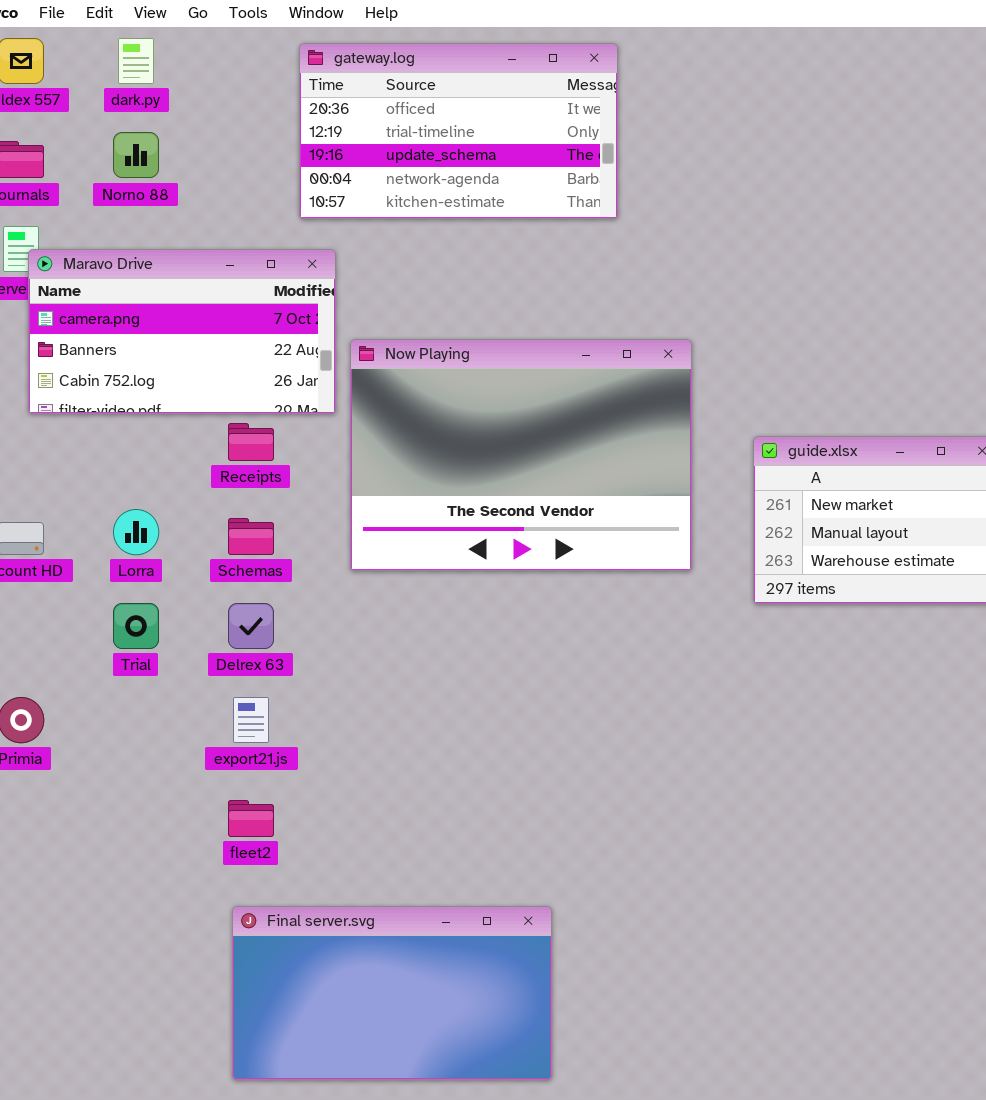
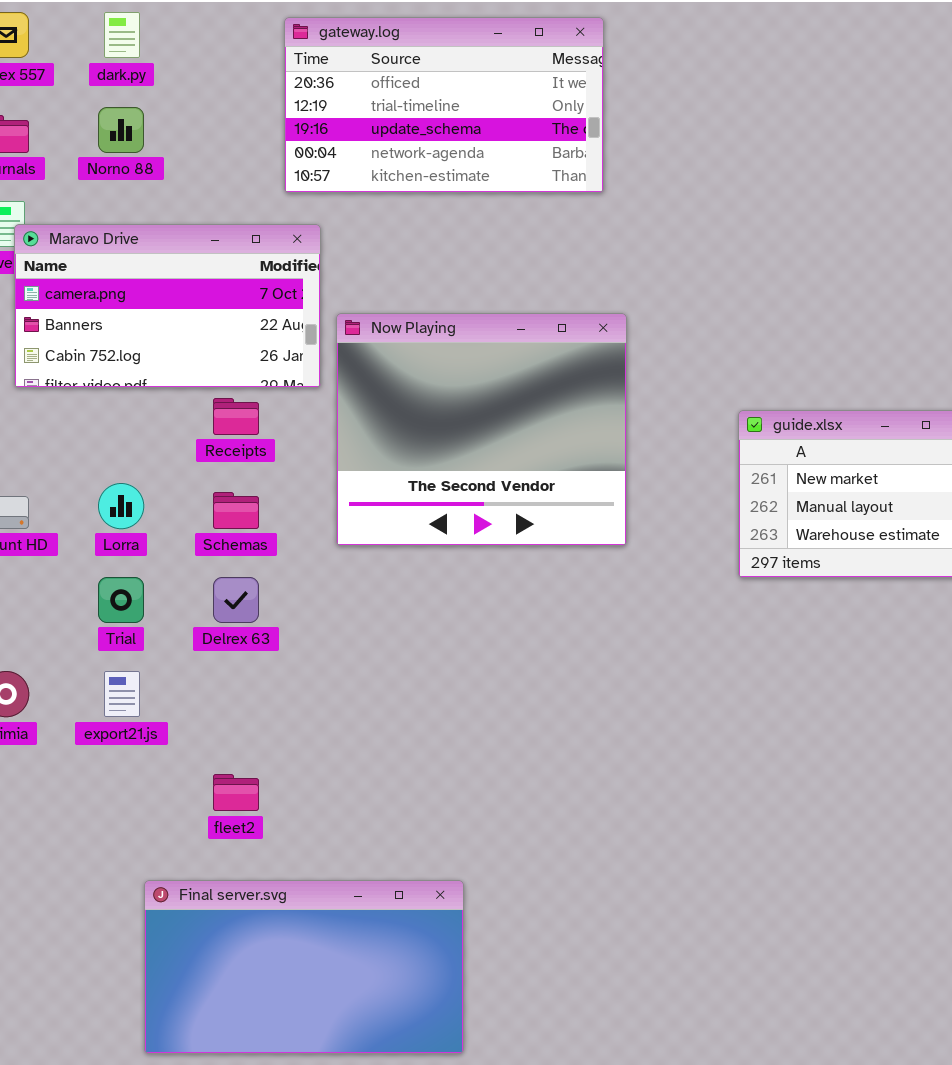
Now Playing: [350,339,692,571] -> [336,313,627,546], resized
export21.js: [233,697,269,743] -> [104,671,140,717], moved
Final server.svg: [232,906,552,1080] -> [144,880,464,1054], moved

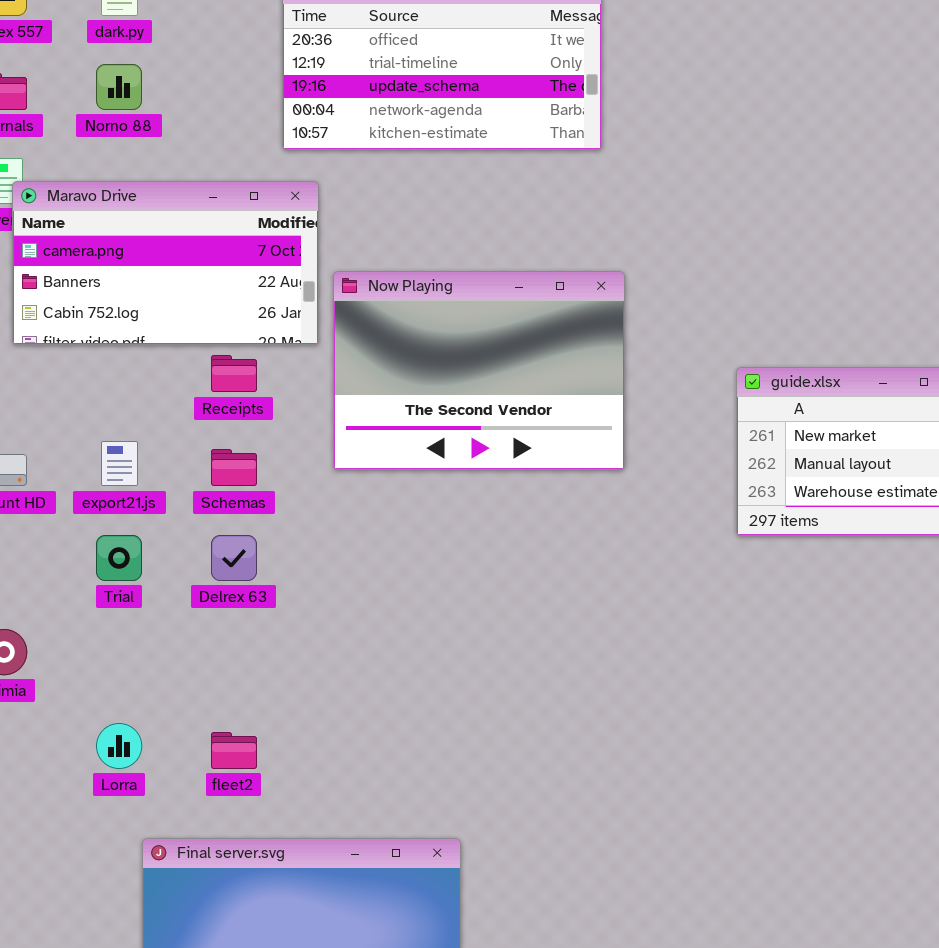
Now Playing: [336,313,627,546] -> [333,271,625,470], resized
Lorra: [98,483,144,529] -> [96,723,142,769], moved
export21.js: [104,671,140,717] -> [101,441,138,486], moved

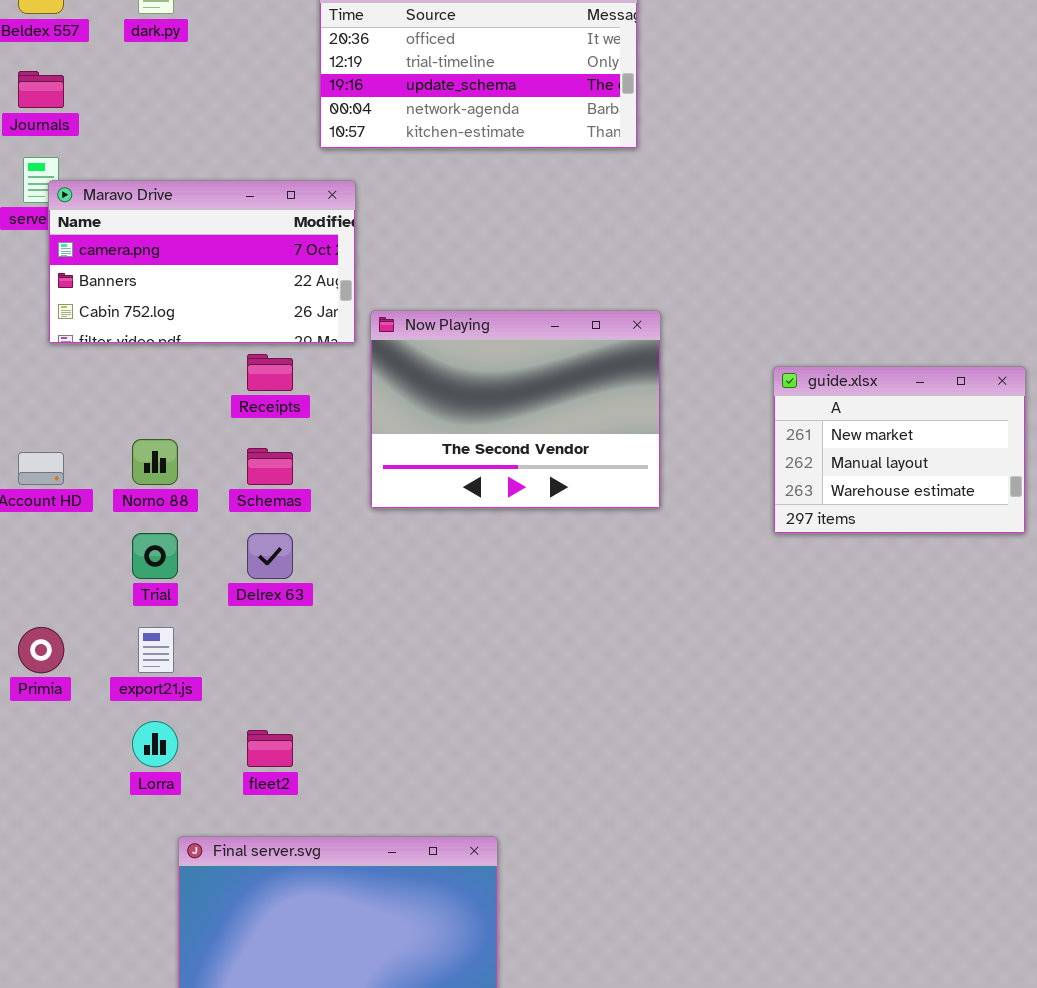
Norno 88: [96,64,142,110] -> [132,439,178,485], moved
Now Playing: [333,271,625,470] -> [370,310,661,509], moved
export21.js: [101,441,138,486] -> [138,627,174,673], moved

